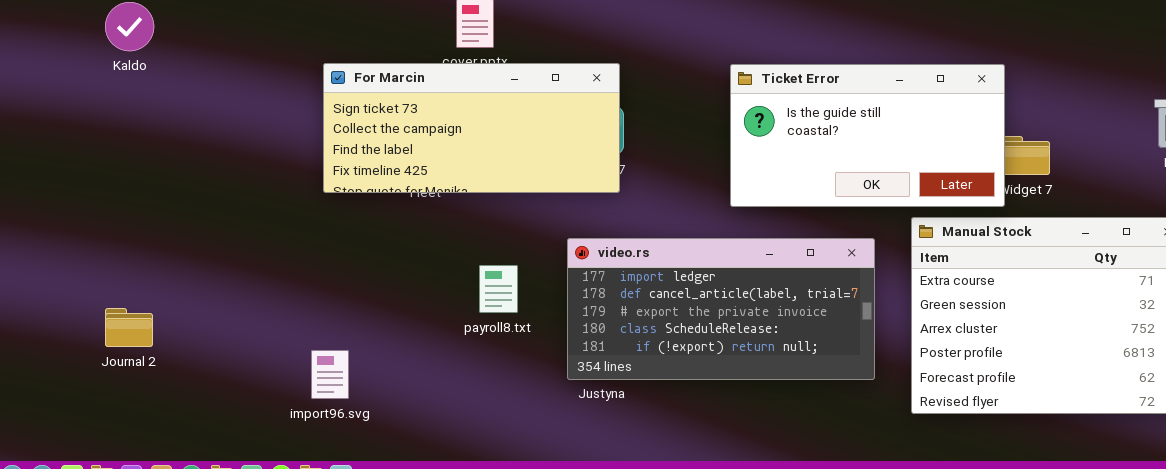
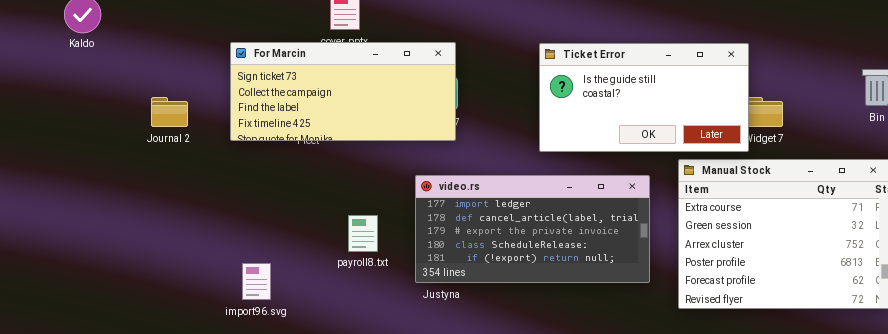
payroll8.txt: [479,265,518,313] -> [348,215,378,252], moved
Journal 2: [105,308,153,347] -> [151,97,188,127], moved
import96.svg: [311,350,349,399] -> [242,263,271,300], moved

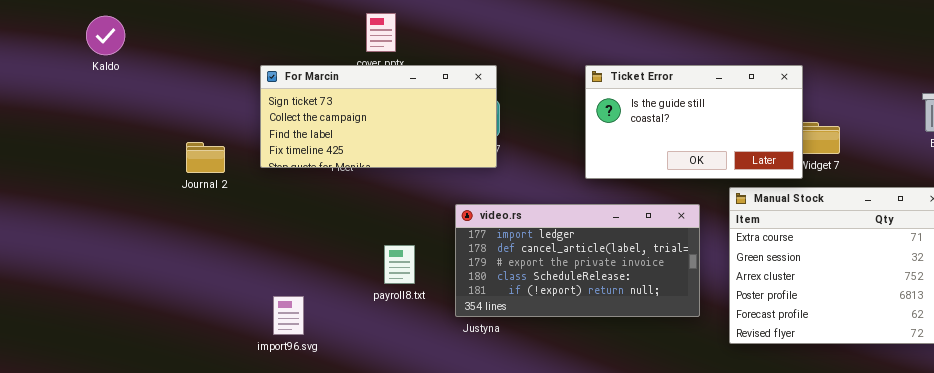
Journal 2: [151,97,188,127] -> [186,142,225,173], moved

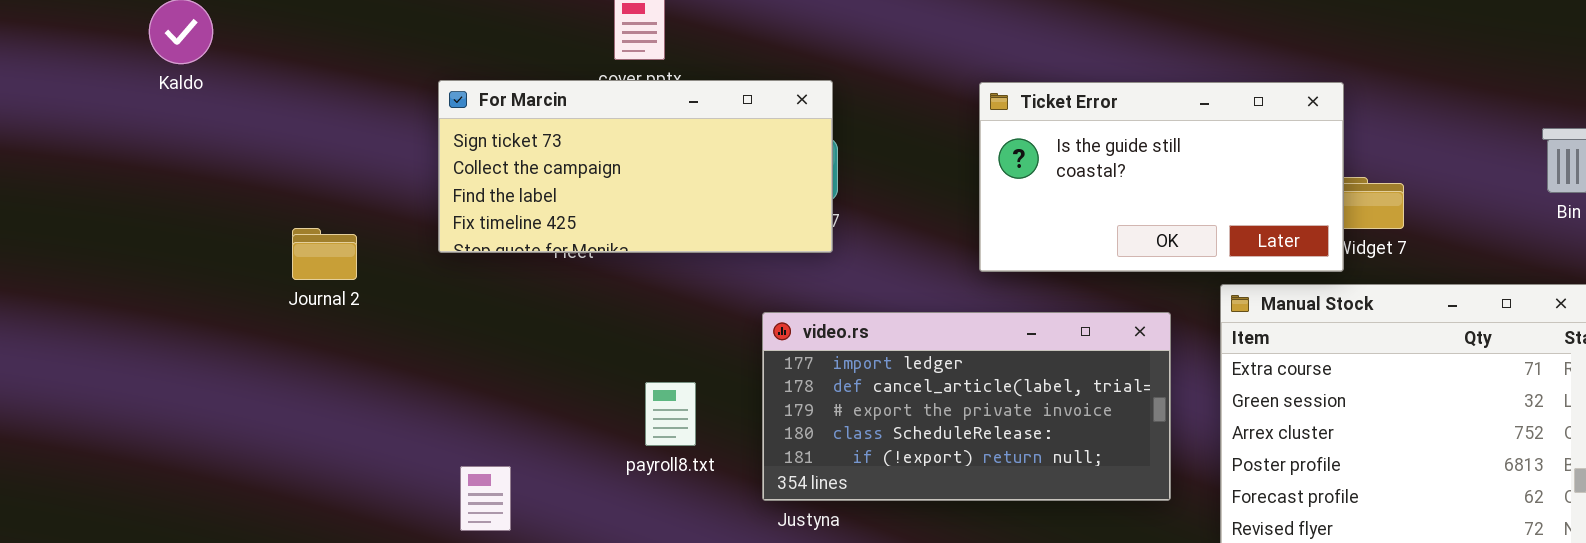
Journal 2: [186,142,225,173] -> [292,228,357,280], moved

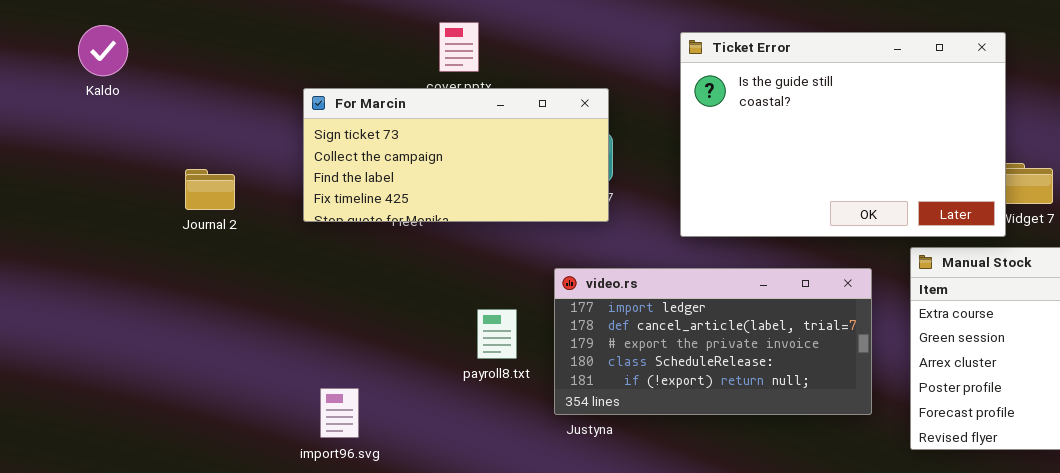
Ticket Error: [979,82,1344,272] -> [680,32,1006,237], resized
Journal 2: [292,228,357,280] -> [185,169,235,210], moved
payroll8.txt: [645,382,696,446] -> [477,309,517,359], moved

